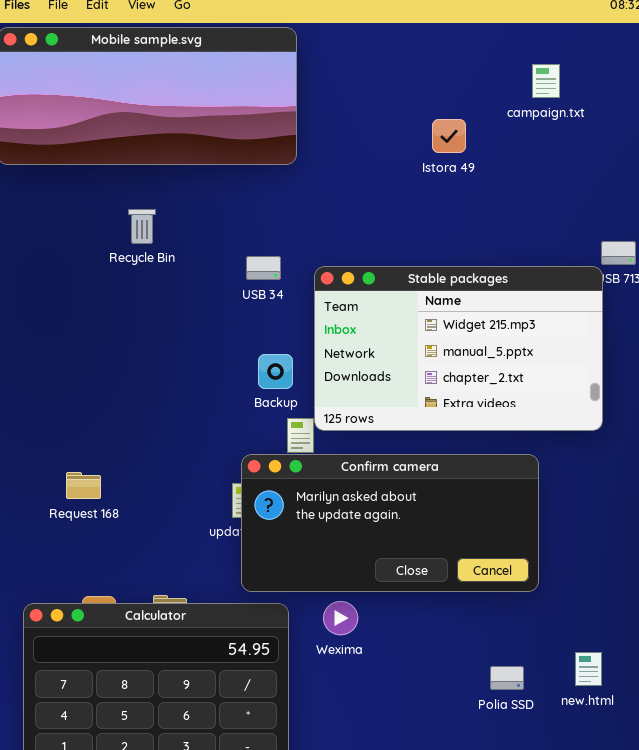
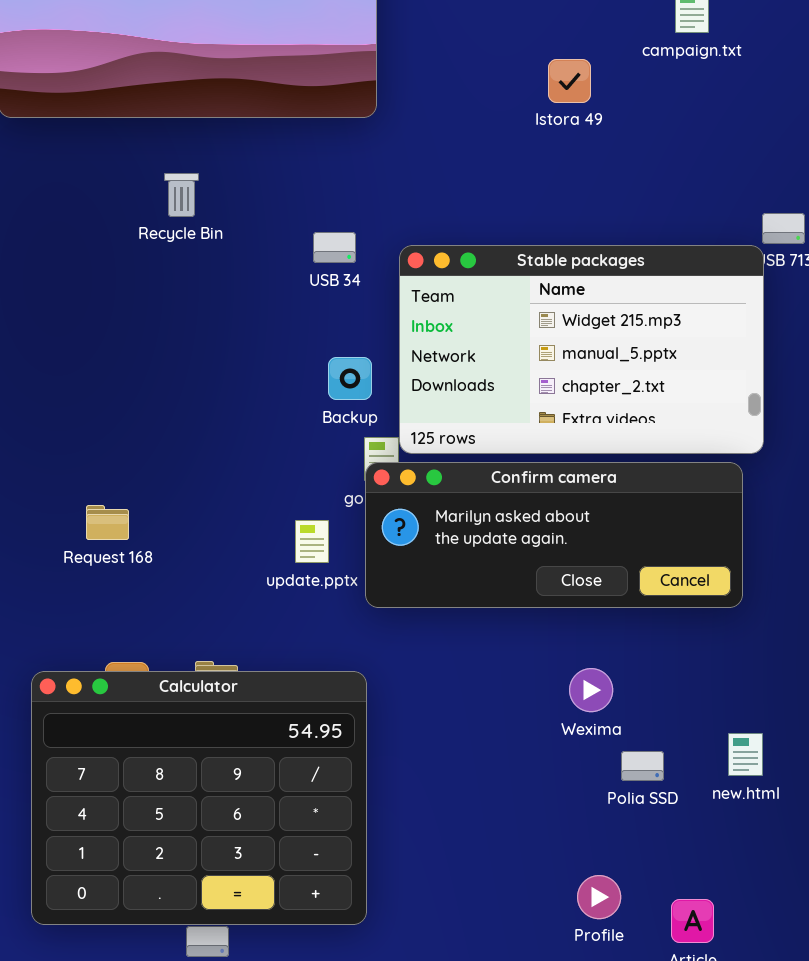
Confirm camera: [241,454,539,592] -> [365,462,743,608], moved, resized
Wexima: [323,601,358,635] -> [569,668,613,712], moved

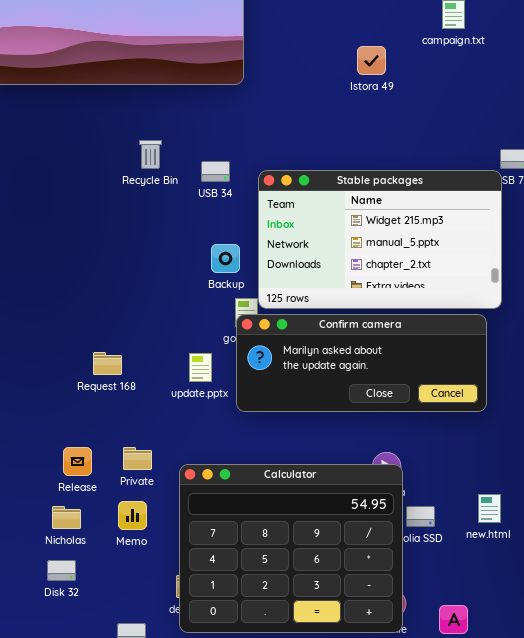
Recycle Bin: [164,173,199,217] -> [139,140,162,169], moved
Request 168: [86,505,129,540] -> [93,352,122,375], moved
Calculator: [31,671,367,925] -> [179,464,403,633], moved

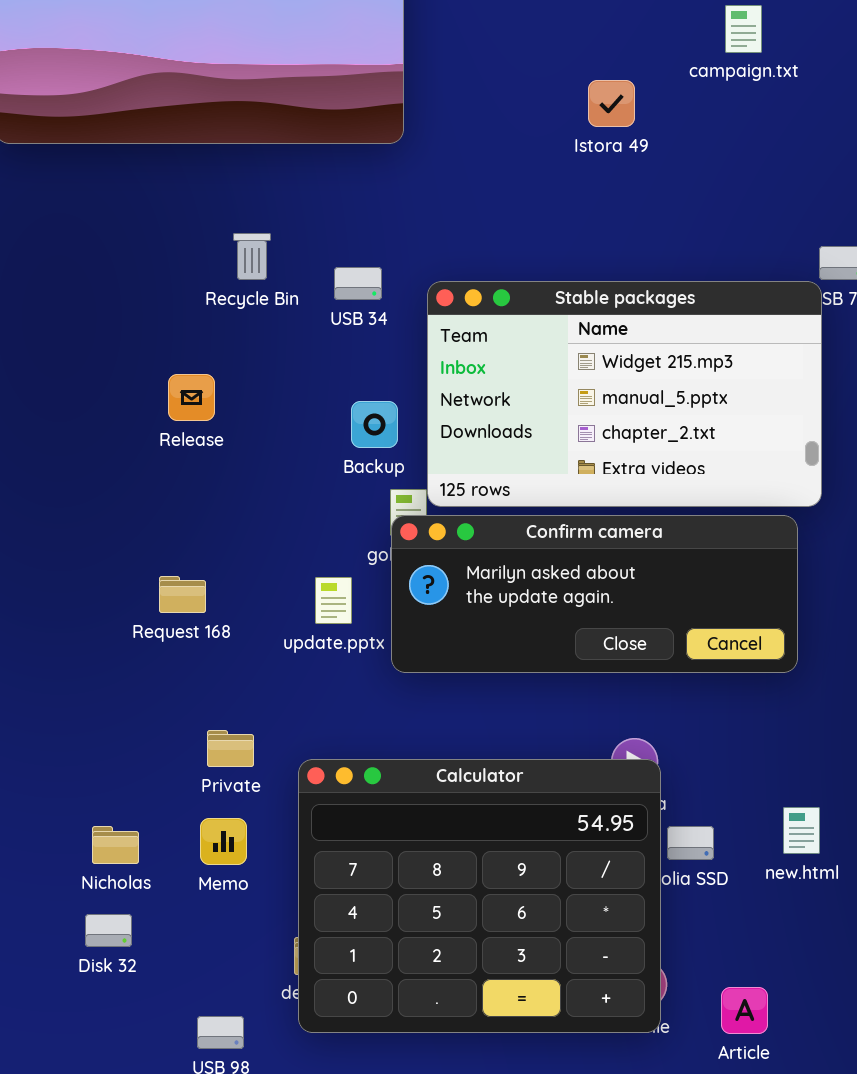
Release: [63,447,92,476] -> [168,374,215,421], moved

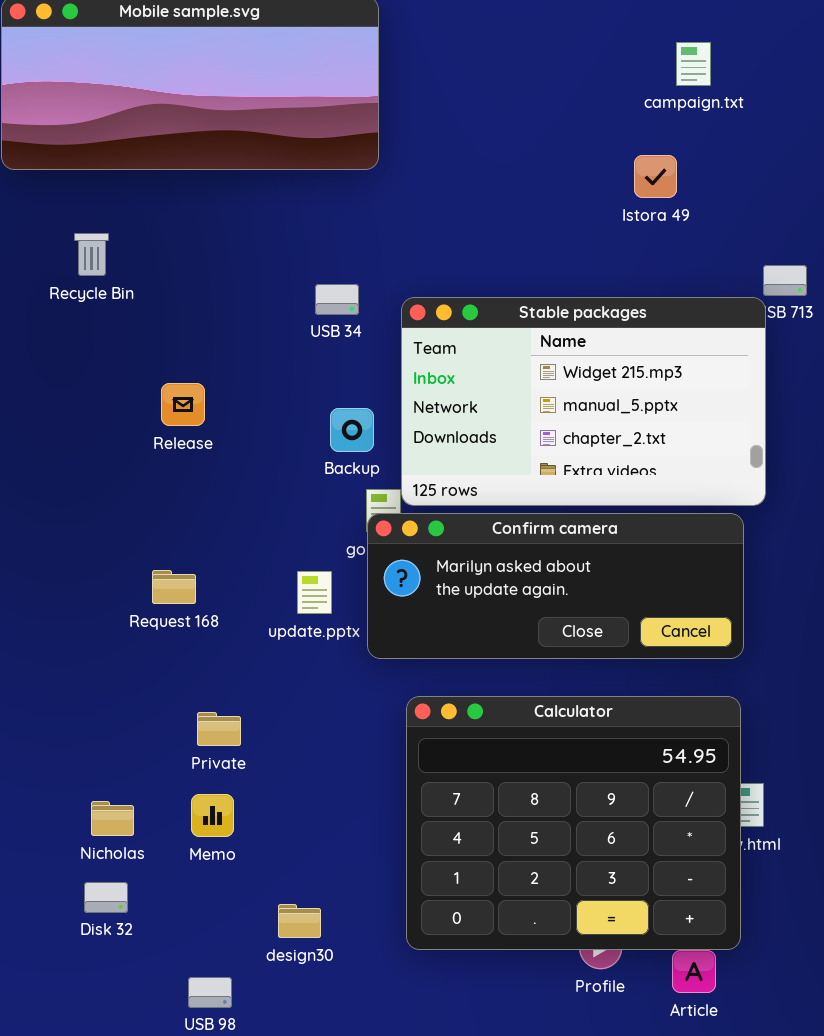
Istora 49: [588,80,635,127] -> [634,155,677,198], moved
Recycle Bin: [233,233,271,280] -> [74,233,109,276], moved
Calculator: [298,759,661,1033] -> [406,696,741,950], moved

